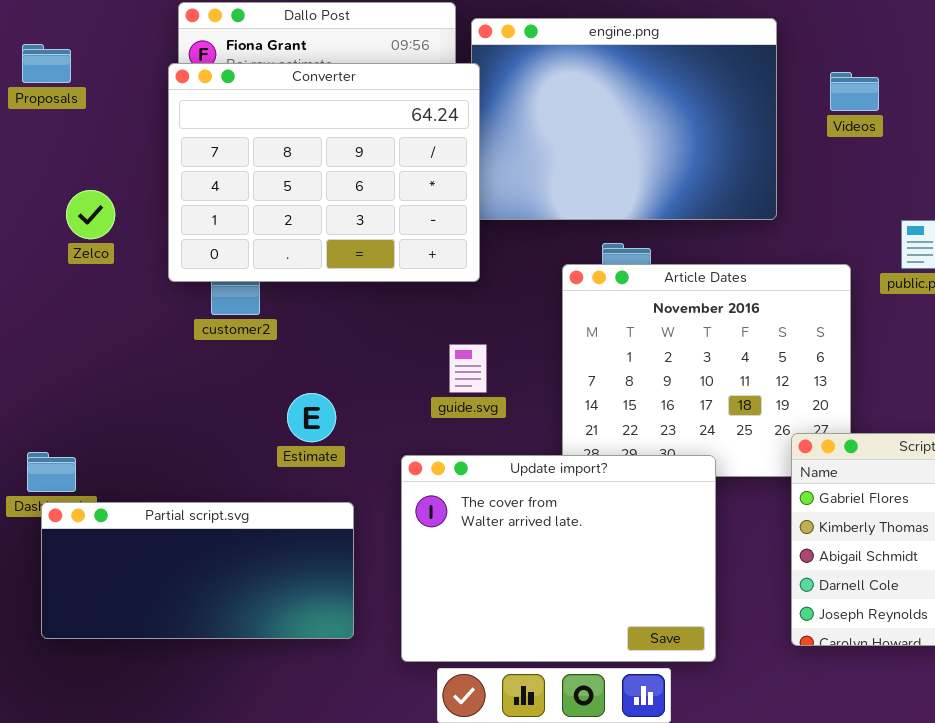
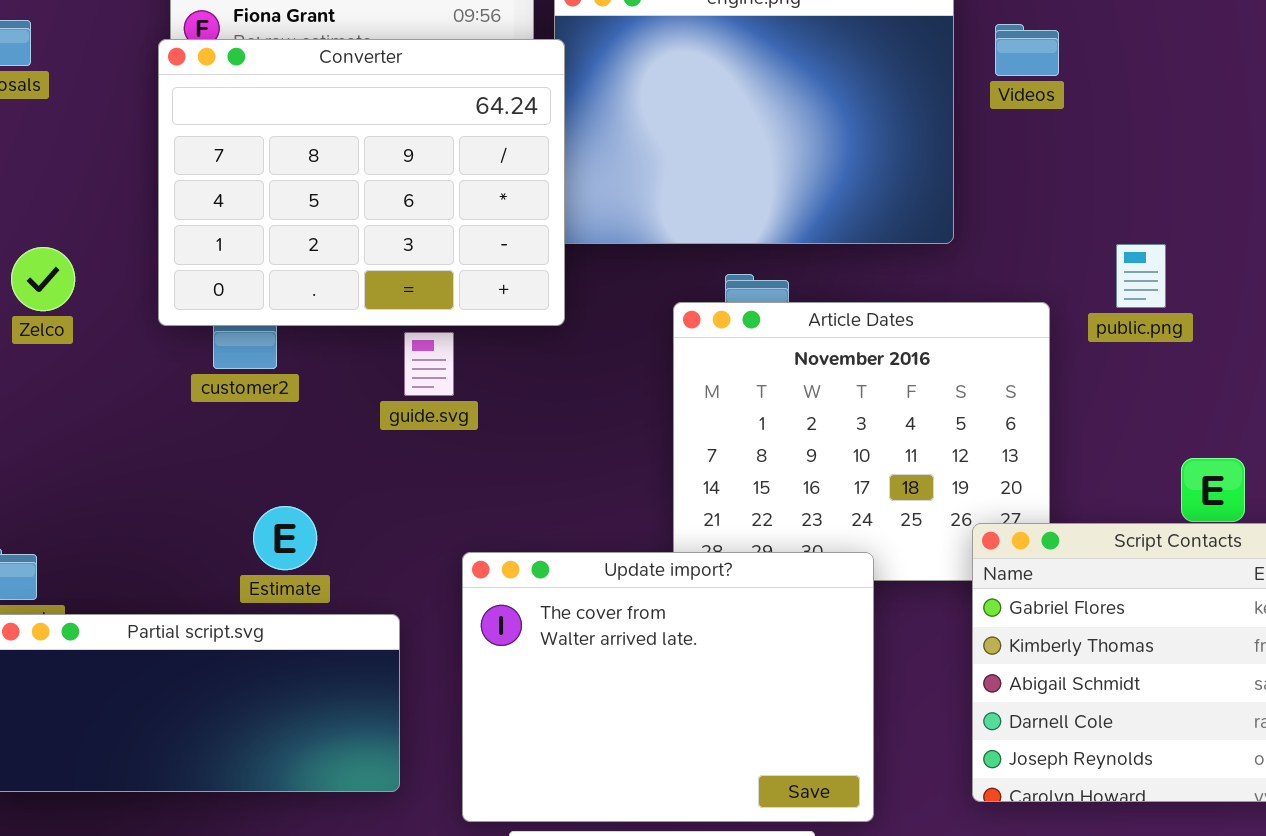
Videos: [830,72,879,111] -> [995,24,1059,76], moved
Zelco: [66,190,115,239] -> [11,247,75,311], moved
guide.svg: [449,344,487,393] -> [404,332,454,396], moved
Estimate: [287,393,336,442] -> [253,506,317,570], moved

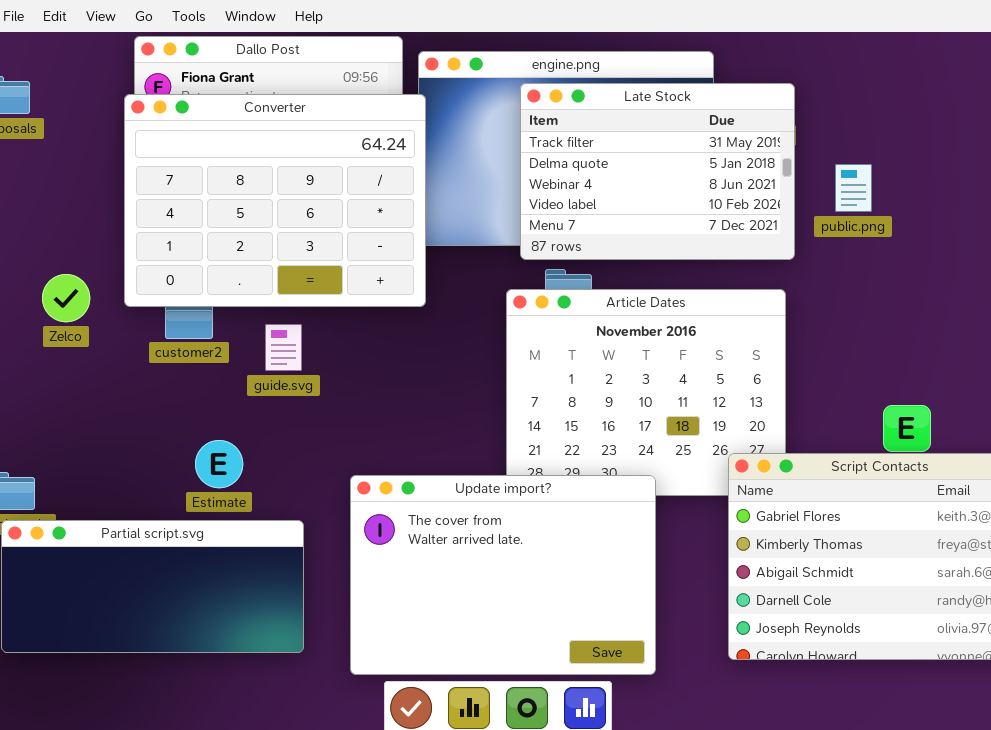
Late Stock: none -> [520,83,795,260], opened
public.png: [1116,244,1166,308] -> [835,164,872,212], moved
Zelco: [11,247,75,311] -> [42,274,90,322], moved
guide.svg: [404,332,454,396] -> [265,324,302,371], moved

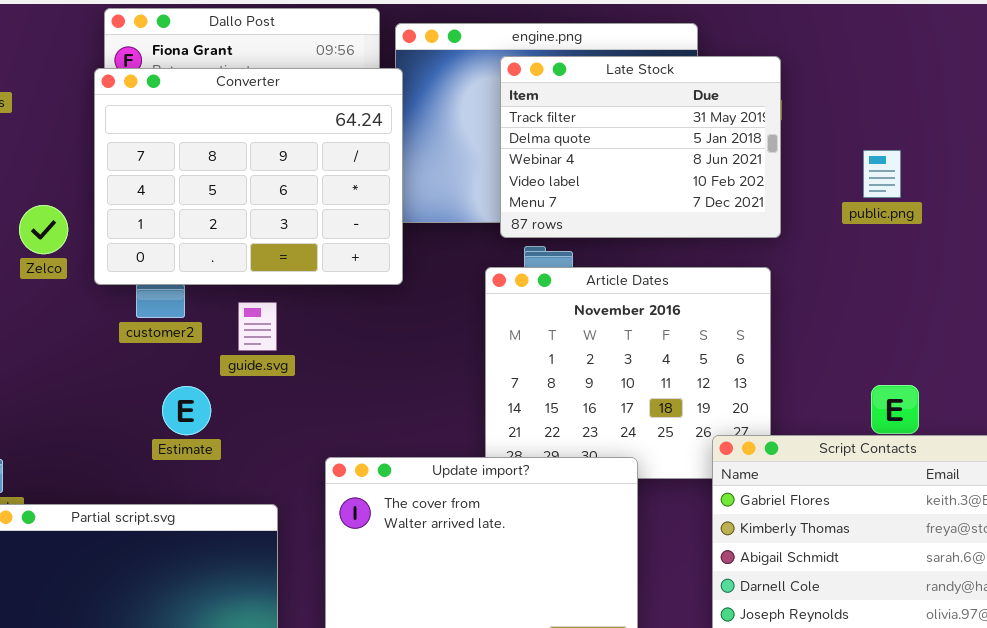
public.png: [835,164,872,212] -> [863,150,901,198], moved
Zelco: [42,274,90,322] -> [19,205,68,254], moved
Estimate: [195,440,243,488] -> [162,386,211,435], moved

